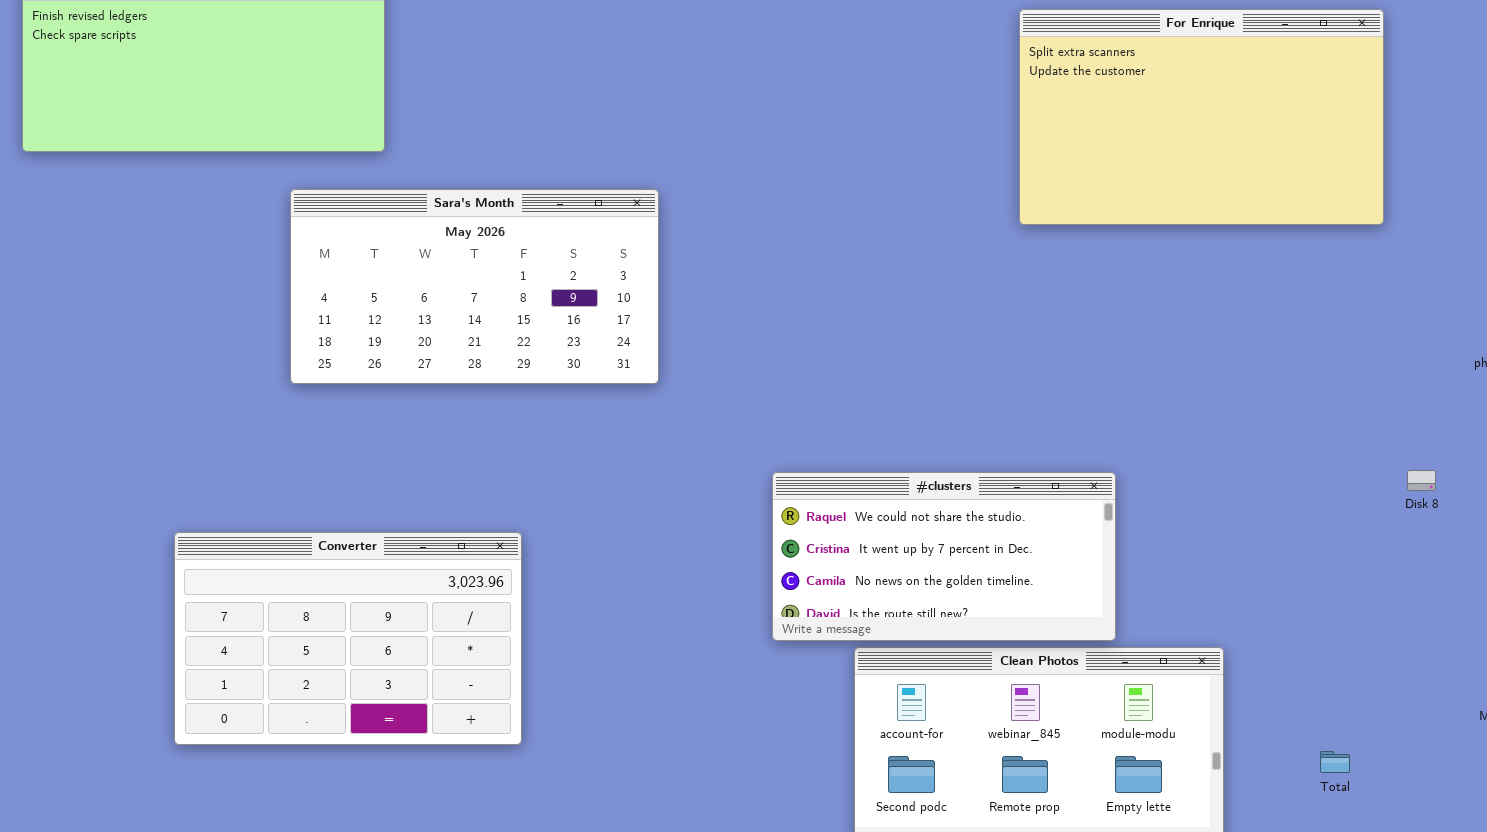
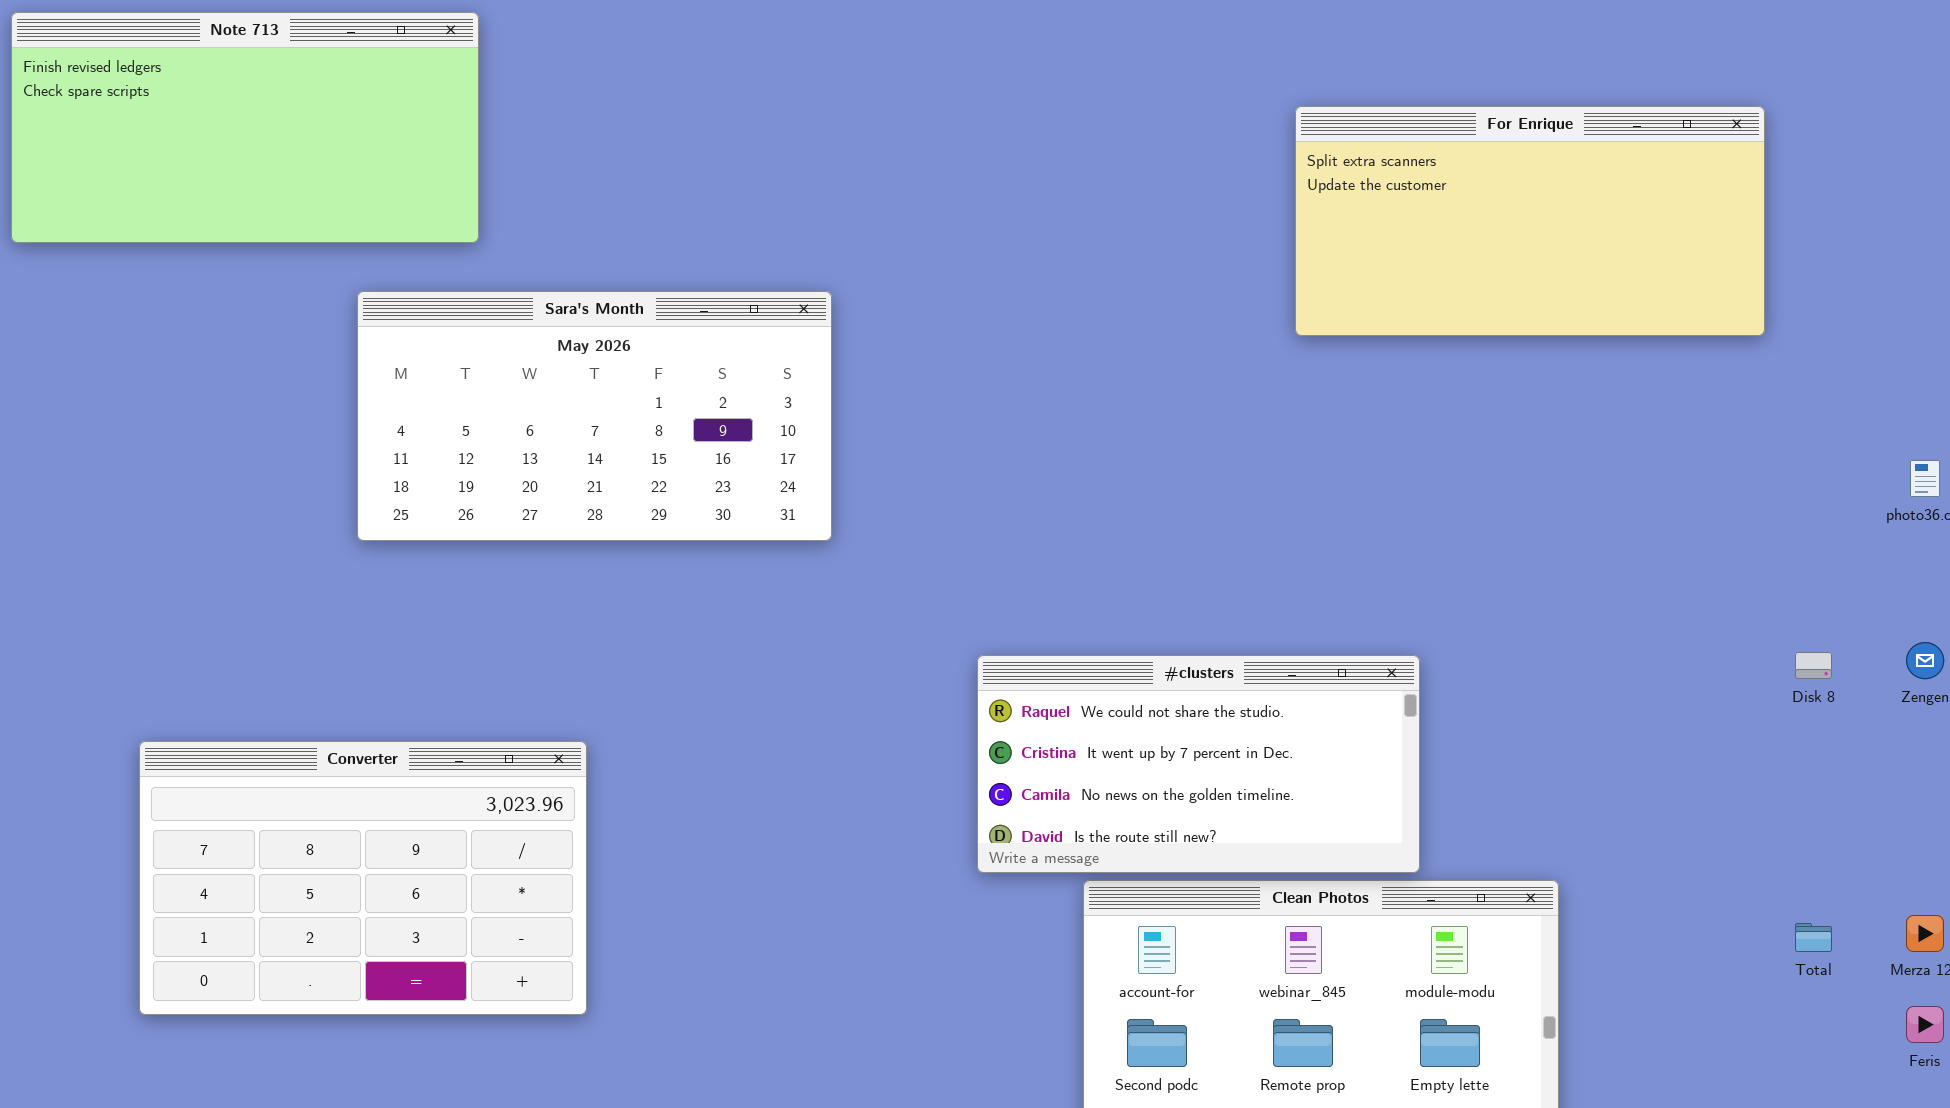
For Enrique: [1019,9,1384,225] -> [1295,106,1765,336], resized
Converter: [174,532,522,745] -> [139,741,587,1015], moved
Total: [1320,751,1350,773] -> [1795,923,1832,952], moved

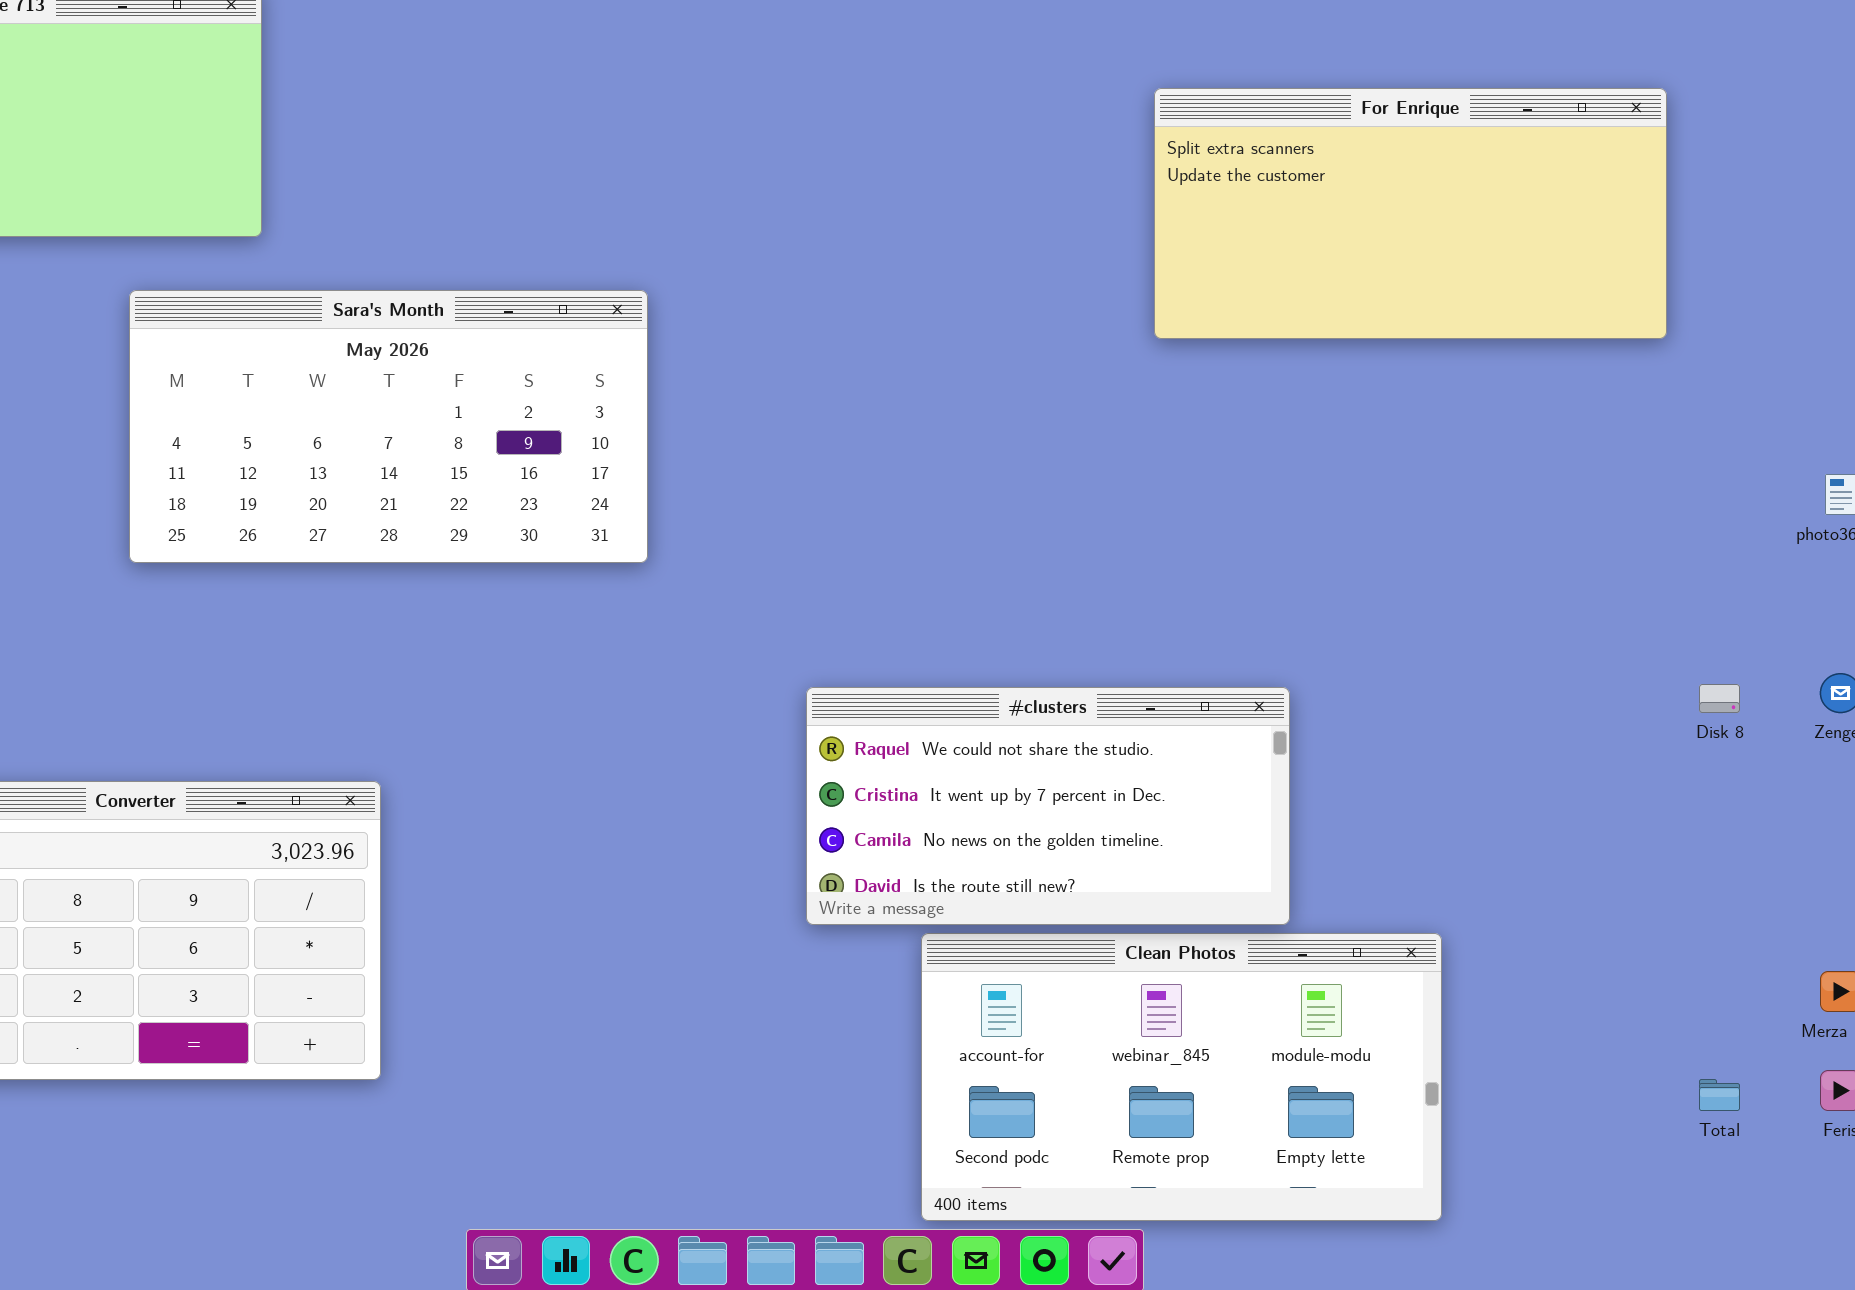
Total: [1795,923,1832,952] -> [1699,1079,1740,1111], moved

